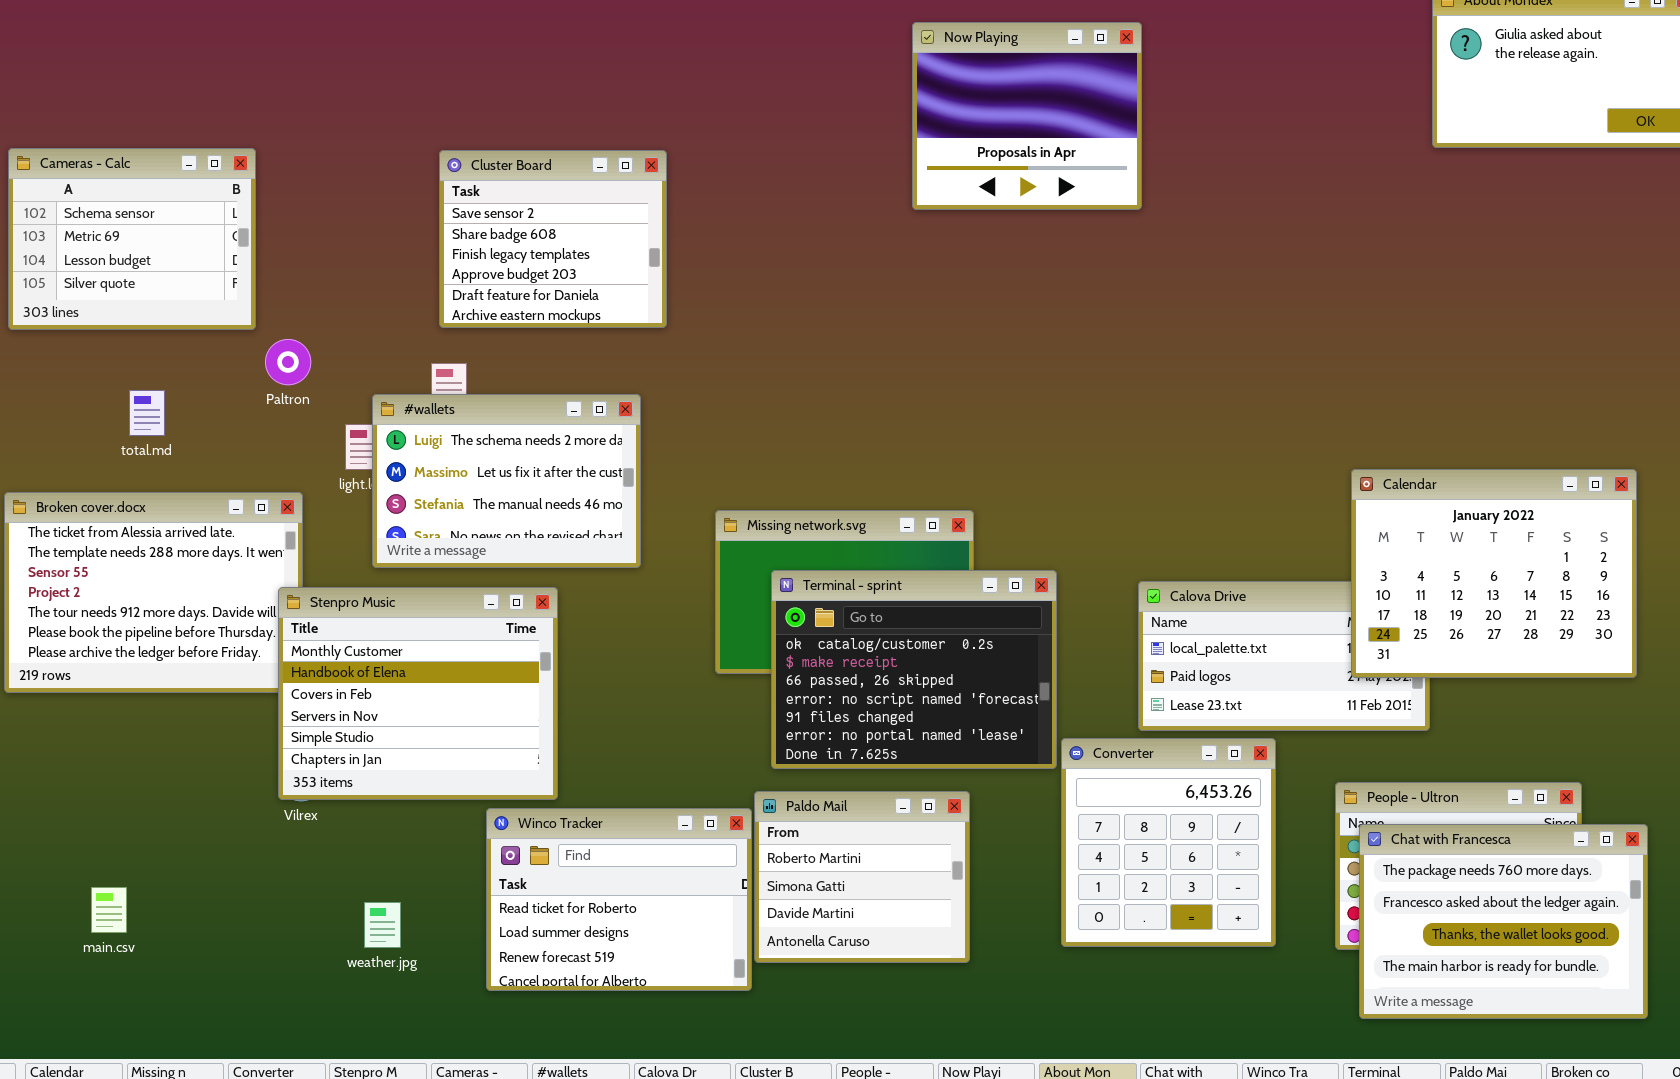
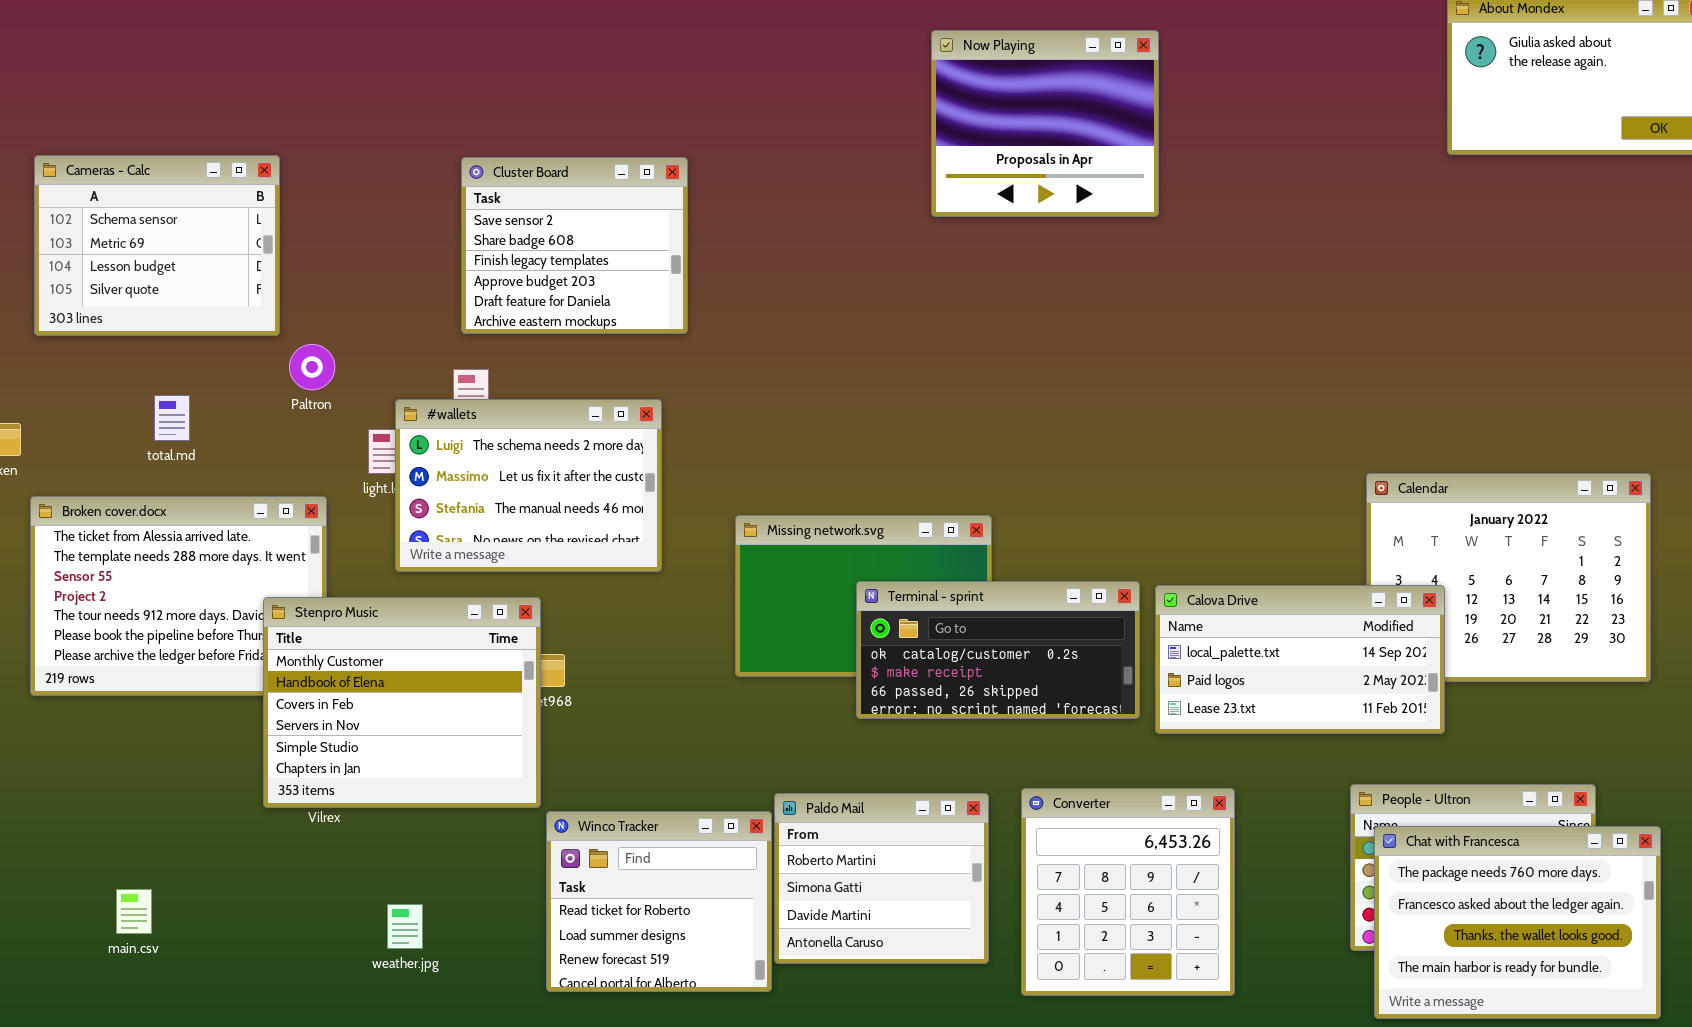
Terminal - sprint: [771,570,1057,769] -> [856,581,1140,719], moved, resized
Calova Drive: [1138,581,1430,731] -> [1155,585,1445,734], raised
Stenpro Music: [278,587,558,800] -> [263,597,541,808], moved
Converter: [1061,738,1276,947] -> [1021,788,1235,996], moved
Winco Tracker: [486,808,752,991] -> [546,811,772,992], resized

